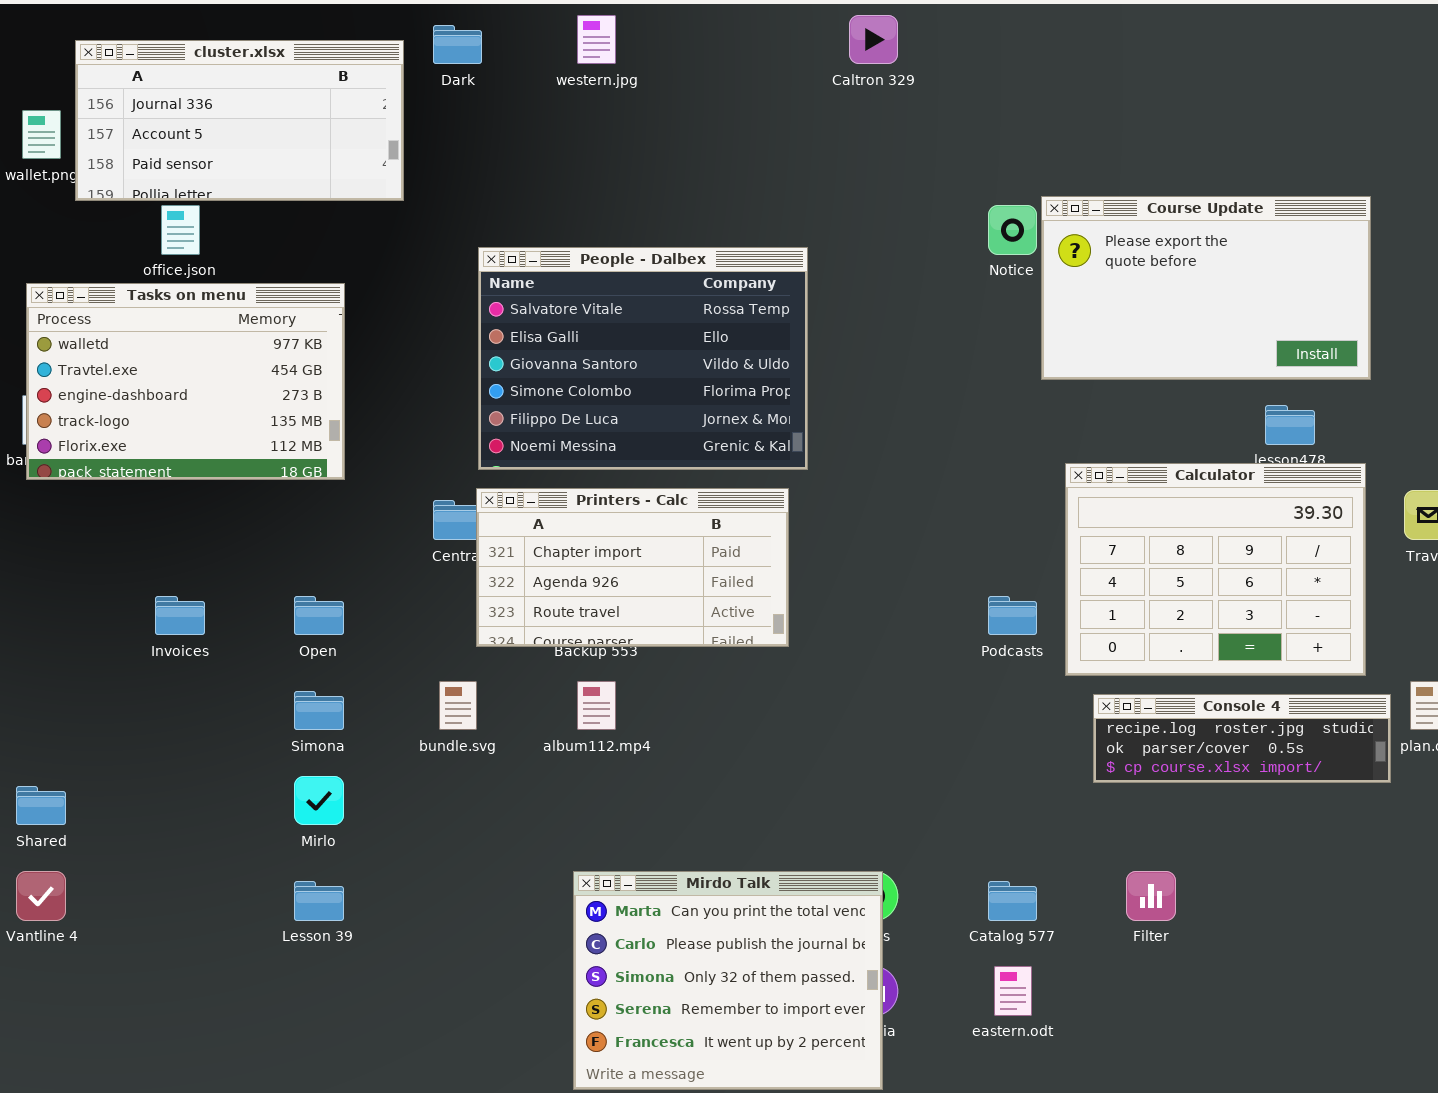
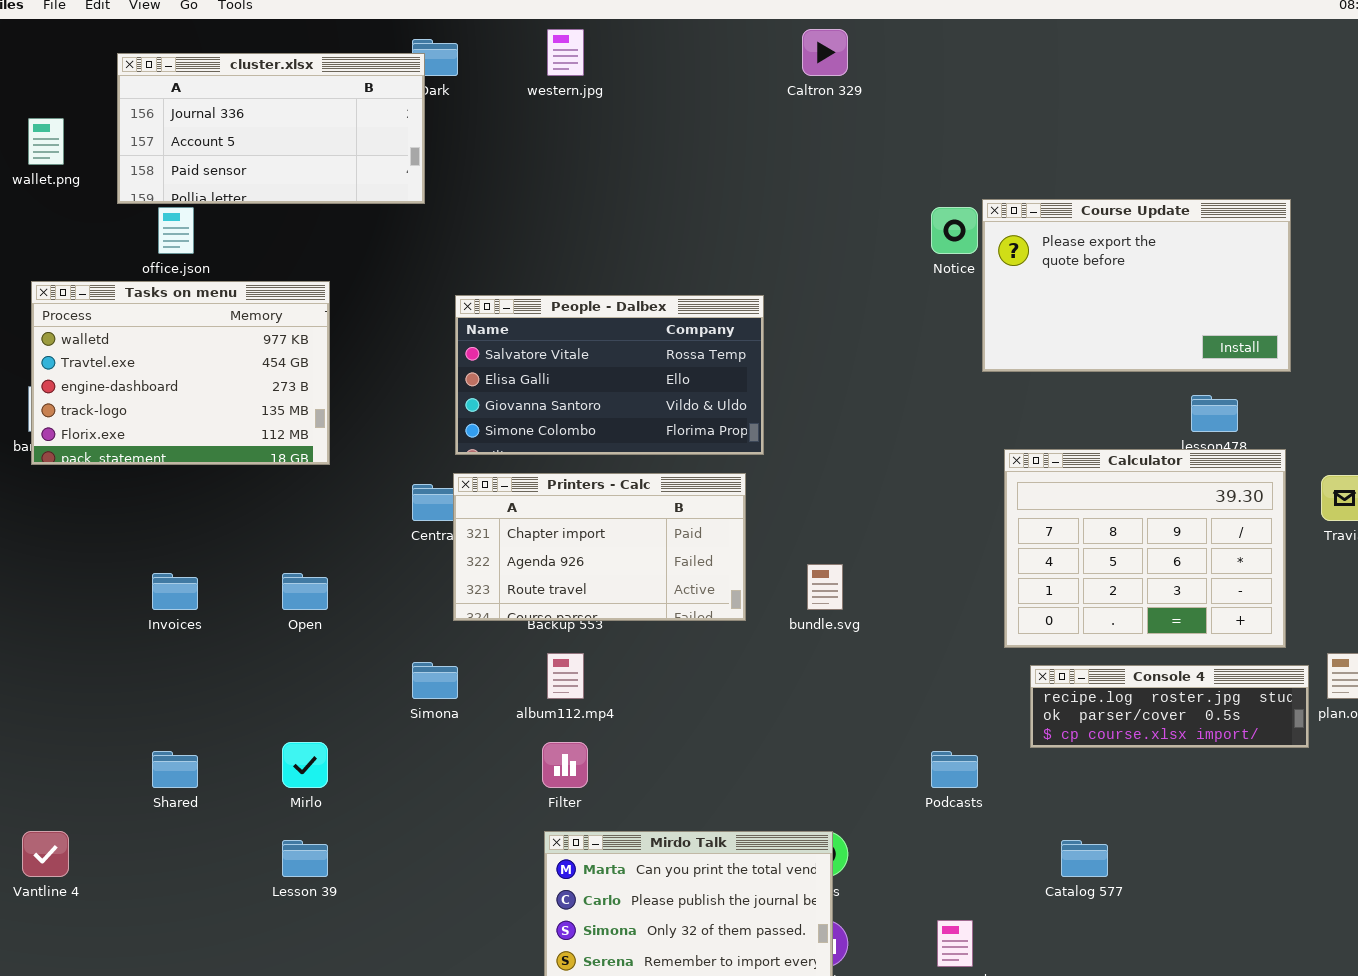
cluster.xlsx: [75,40,404,201] -> [117,53,425,204], moved
People - Dalbex: [478,247,808,470] -> [455,295,764,455], resized
Podcasts: [988,596,1037,635] -> [931,751,978,788], moved
bundle.svg: [439,681,477,730] -> [807,564,843,610], moved
Simona: [294,691,344,730] -> [412,662,458,699], moved
Shared: [16,786,66,825] -> [152,751,198,788], moved
Filter: [1126,871,1176,921] -> [542,742,588,788], moved
Catalog 577: [988,881,1037,921] -> [1061,840,1108,877], moved

